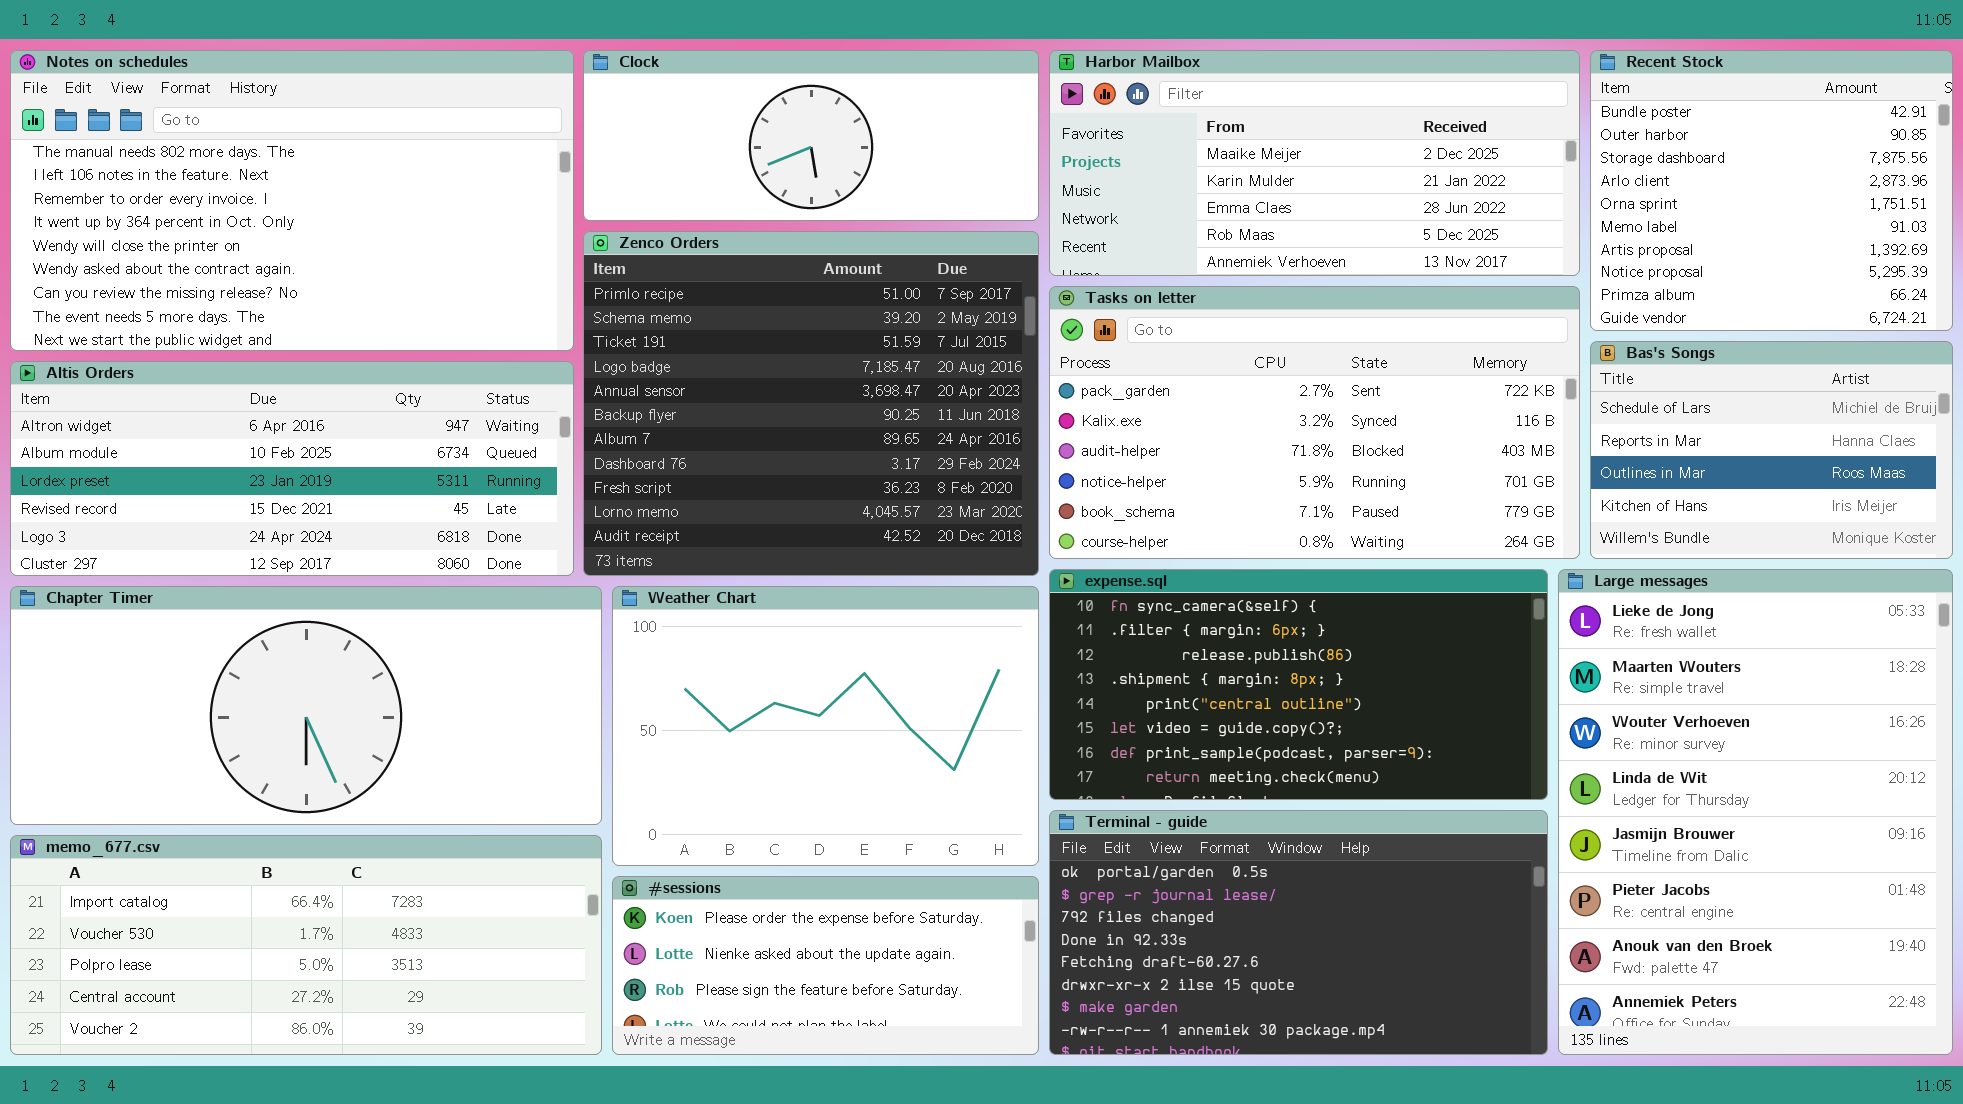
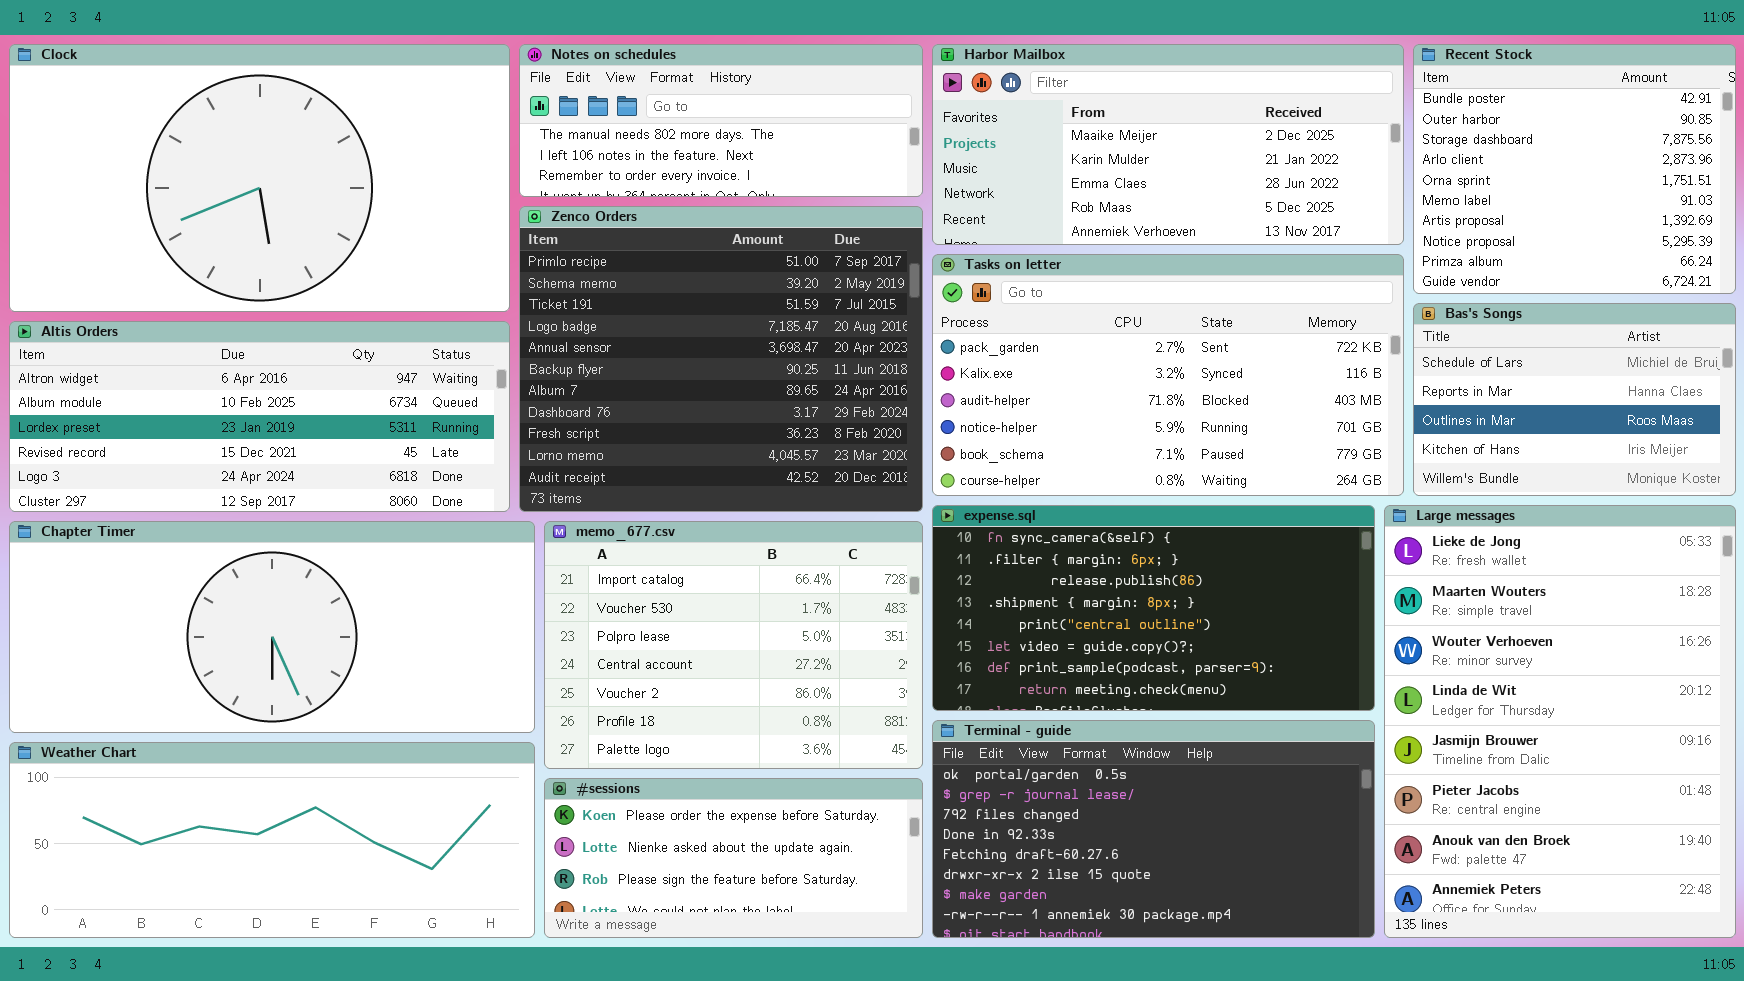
Notes on schedules: [10,50,574,351] -> [519,44,923,197], moved, resized
Clock: [583,50,1039,221] -> [9,44,510,312], moved, resized
Weather Chart: [612,586,1039,866] -> [9,742,535,938], moved, resized
memo_677.csv: [10,835,602,1055] -> [544,521,923,769], moved, resized

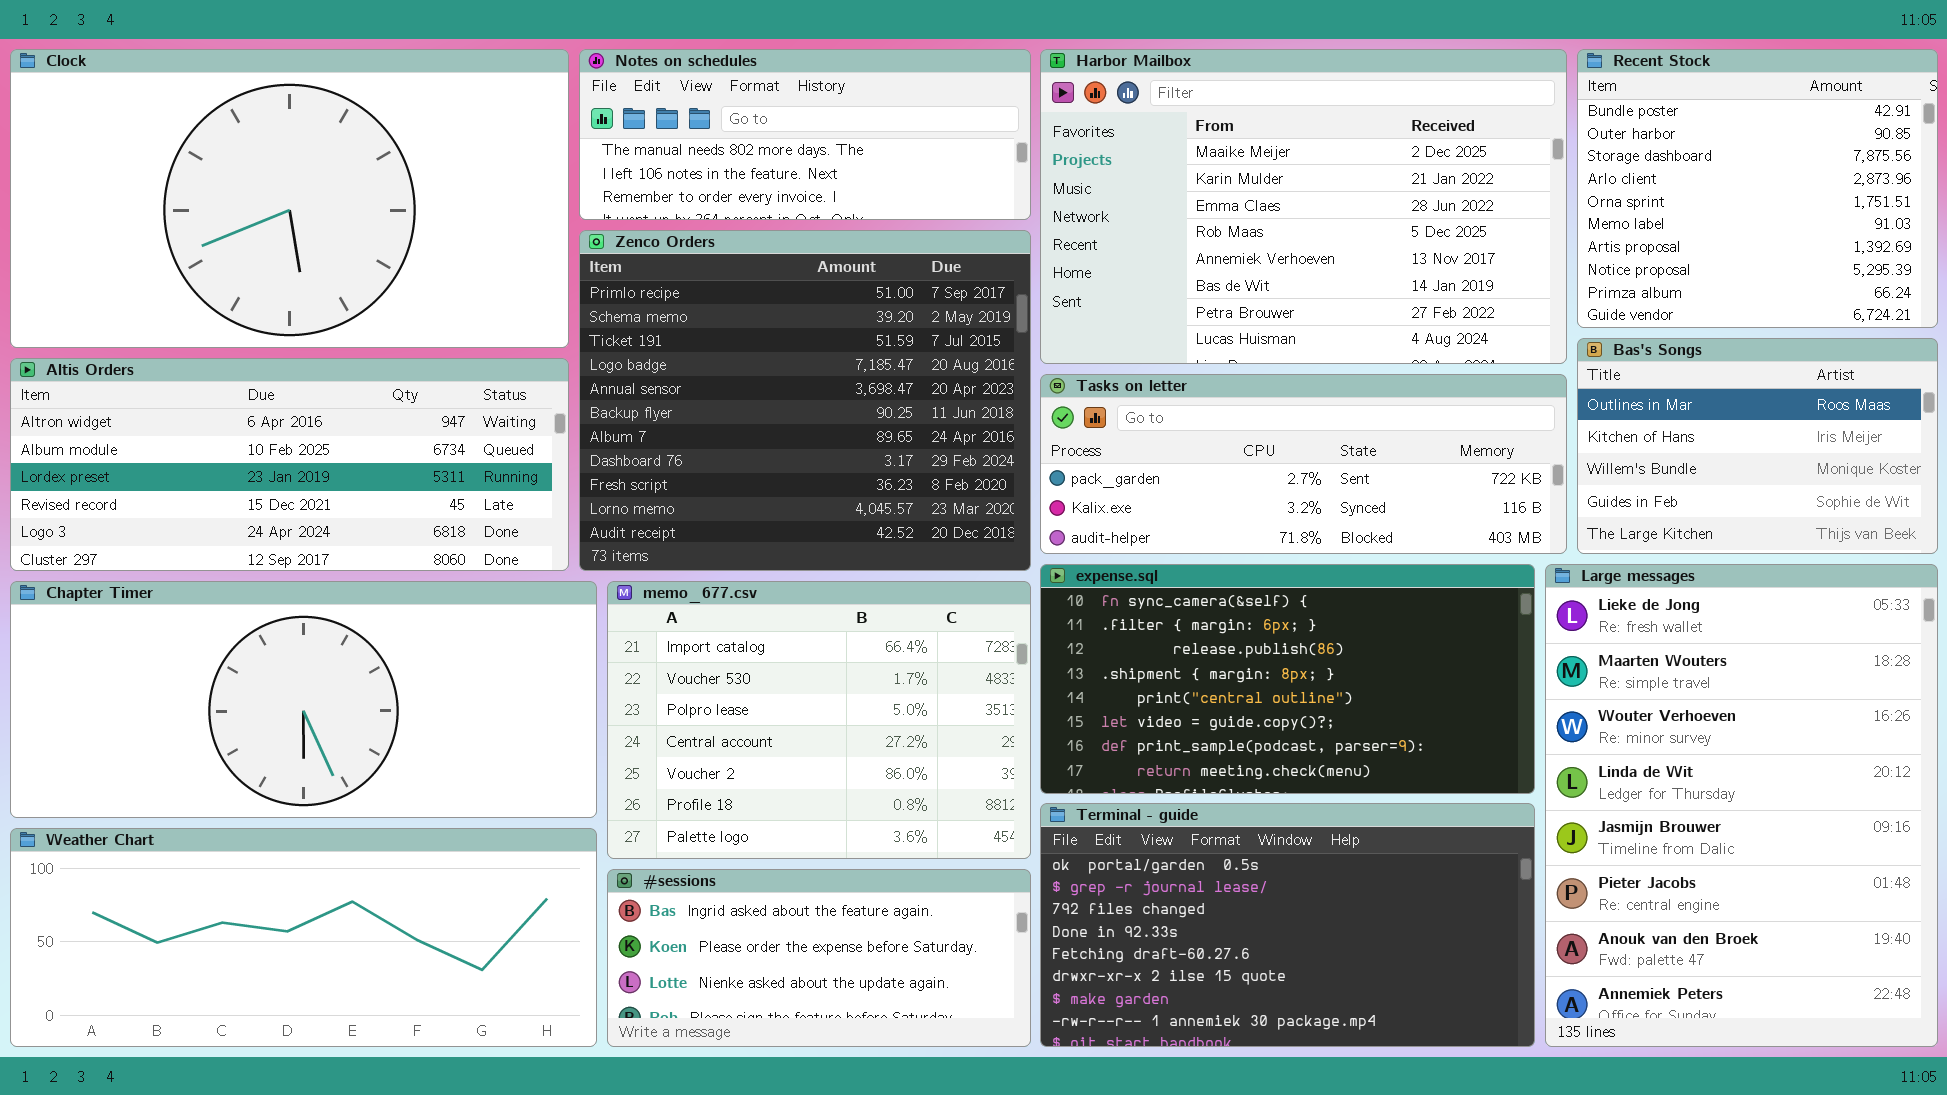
Harbor Mailbox: [932,44,1404,245] -> [1040,49,1567,364], resized
Tasks on letter: [932,254,1404,496] -> [1040,374,1567,554], resized
Bas's Songs: [1413,303,1736,496] -> [1577,338,1938,554], scrolled down 2 rows
#sessions: [544,778,923,938] -> [607,869,1031,1047], scrolled up 1 row

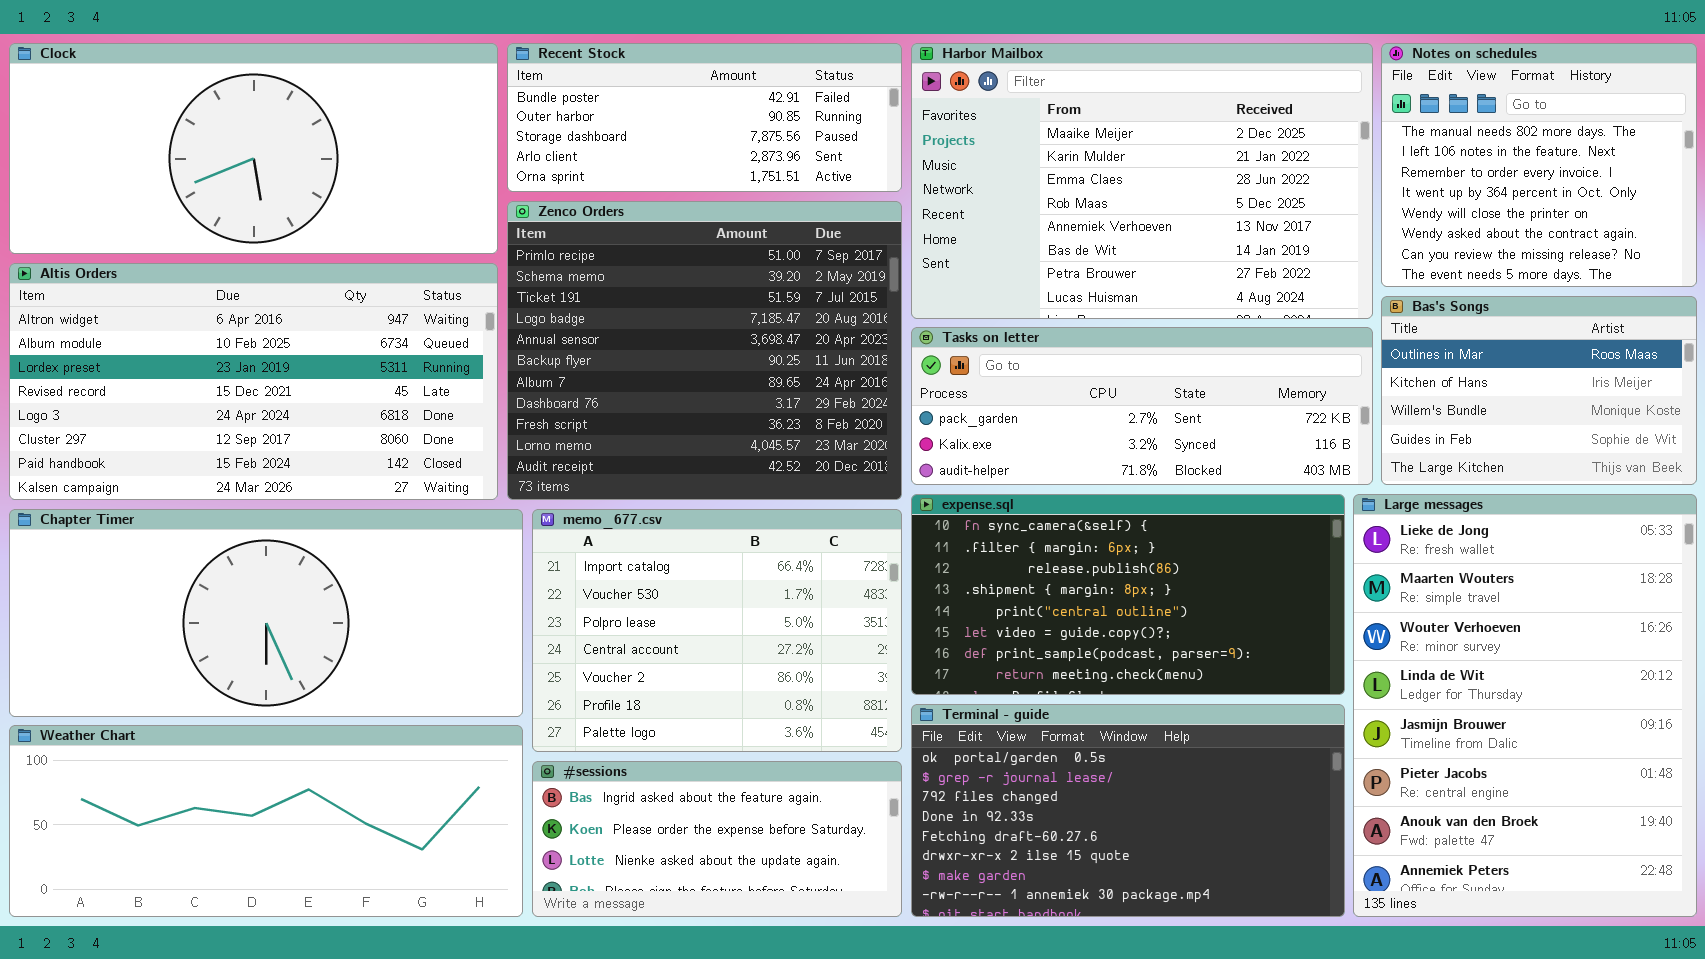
Clock: [10,49,569,348] -> [9,43,498,254], resized
Notes on schedules: [579,49,1031,220] -> [1381,43,1697,287], moved, resized
Recent Stock: [1577,49,1938,328] -> [507,43,902,192], moved, resized
Altis Orders: [10,358,569,571] -> [9,263,498,500], resized

